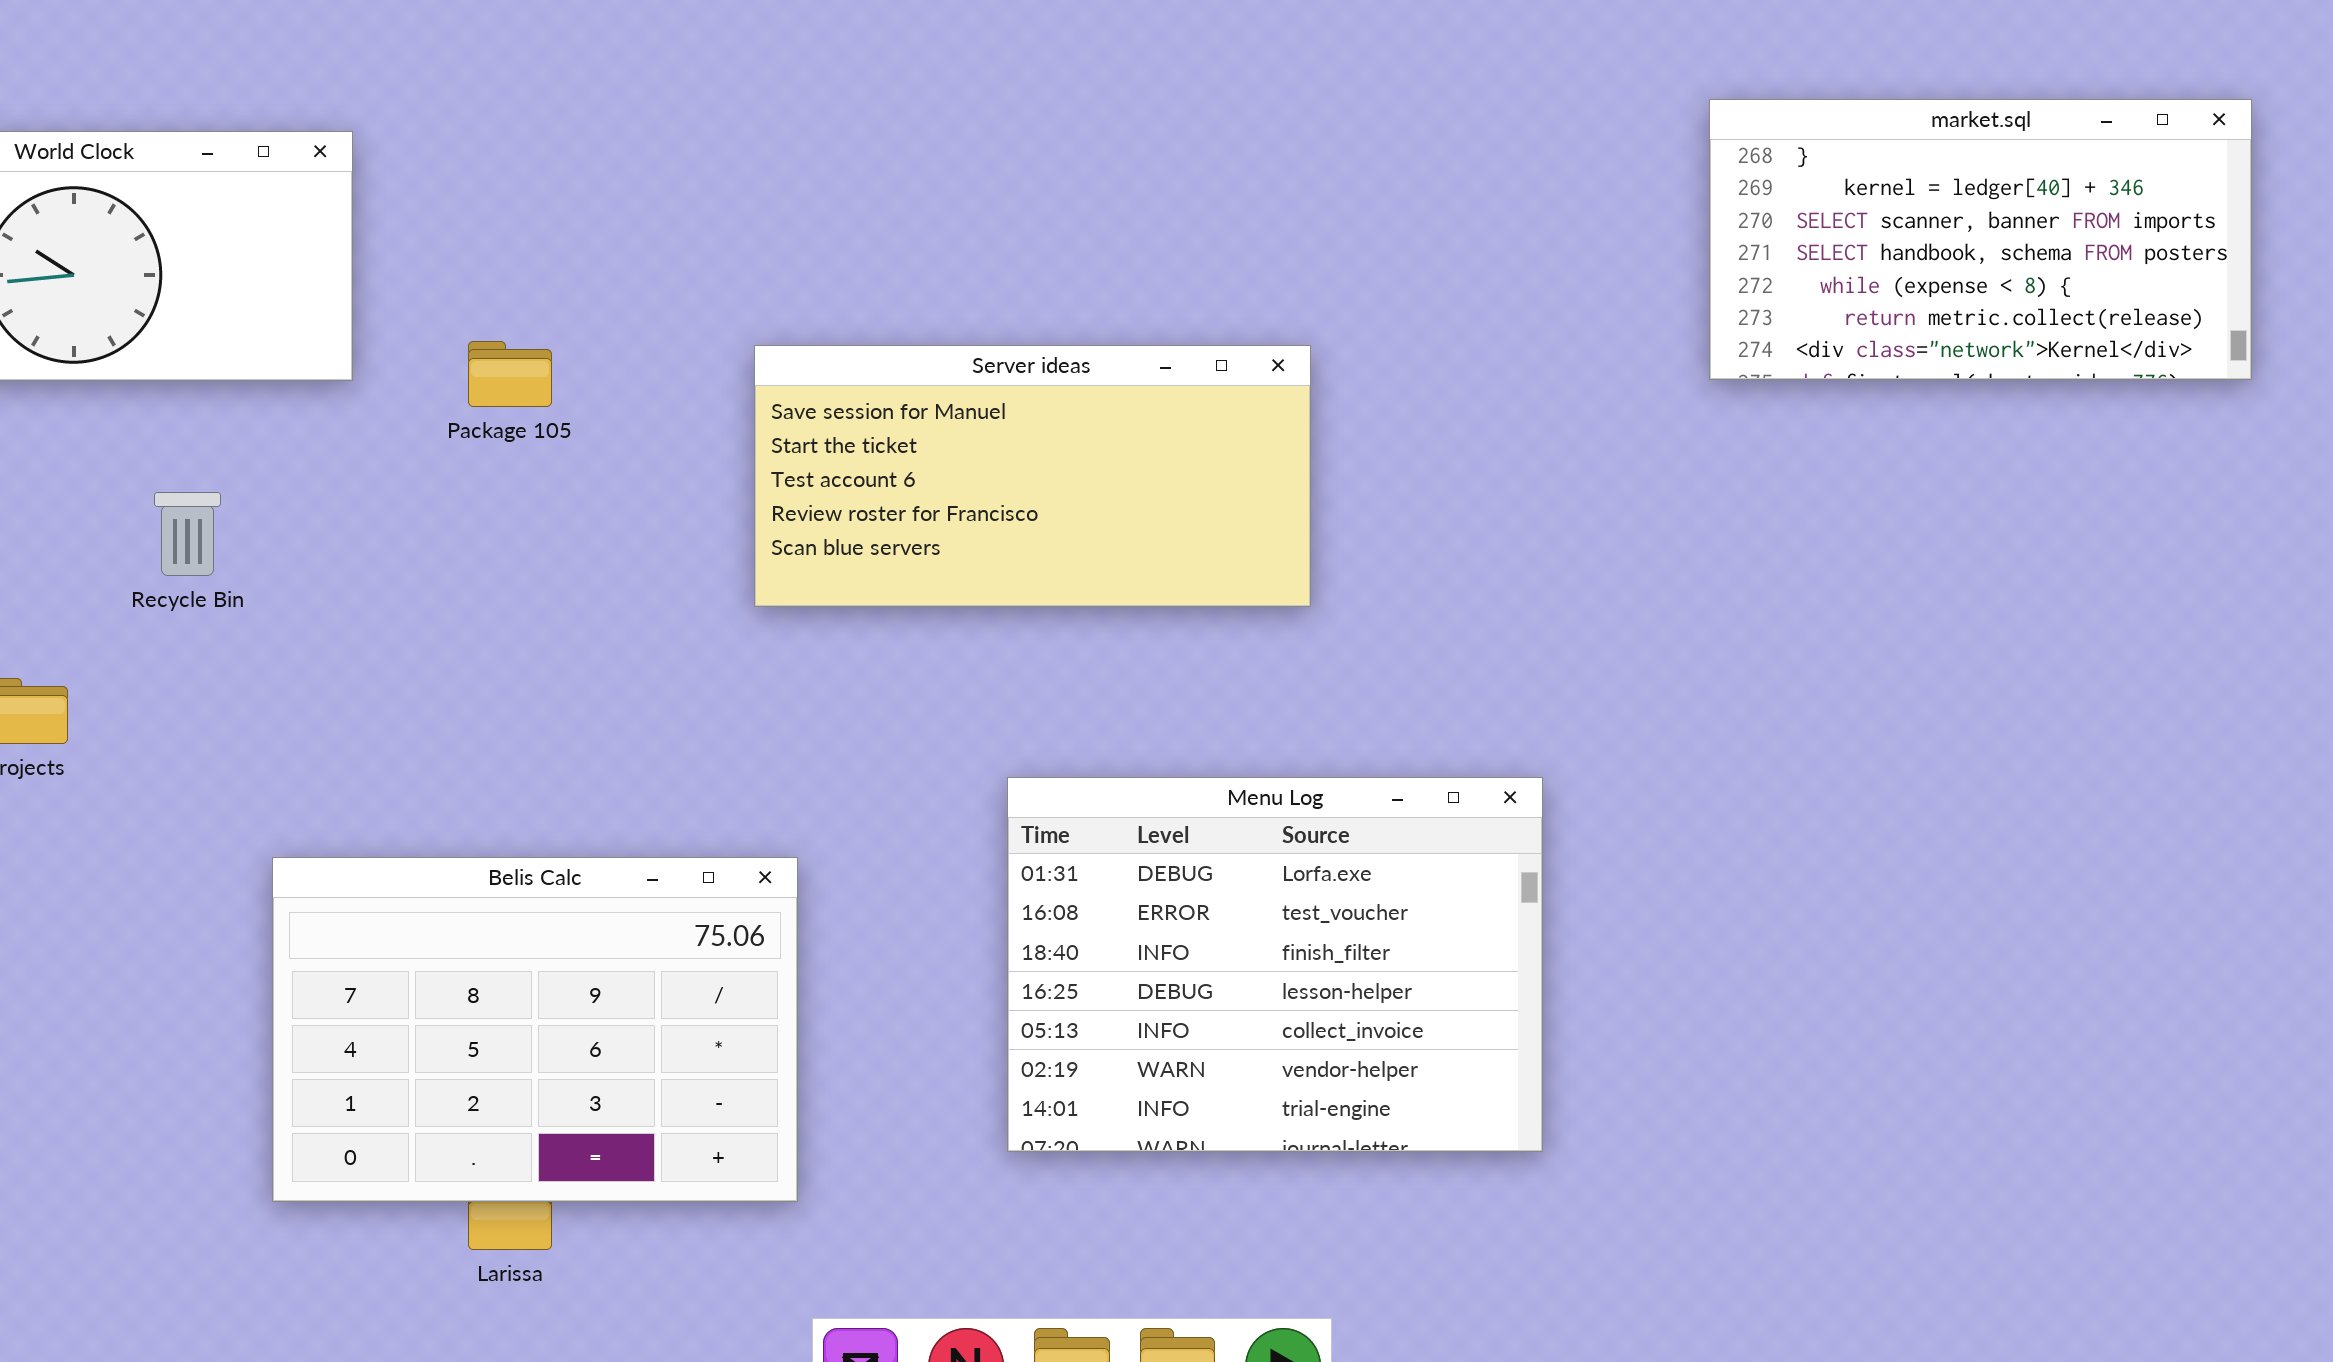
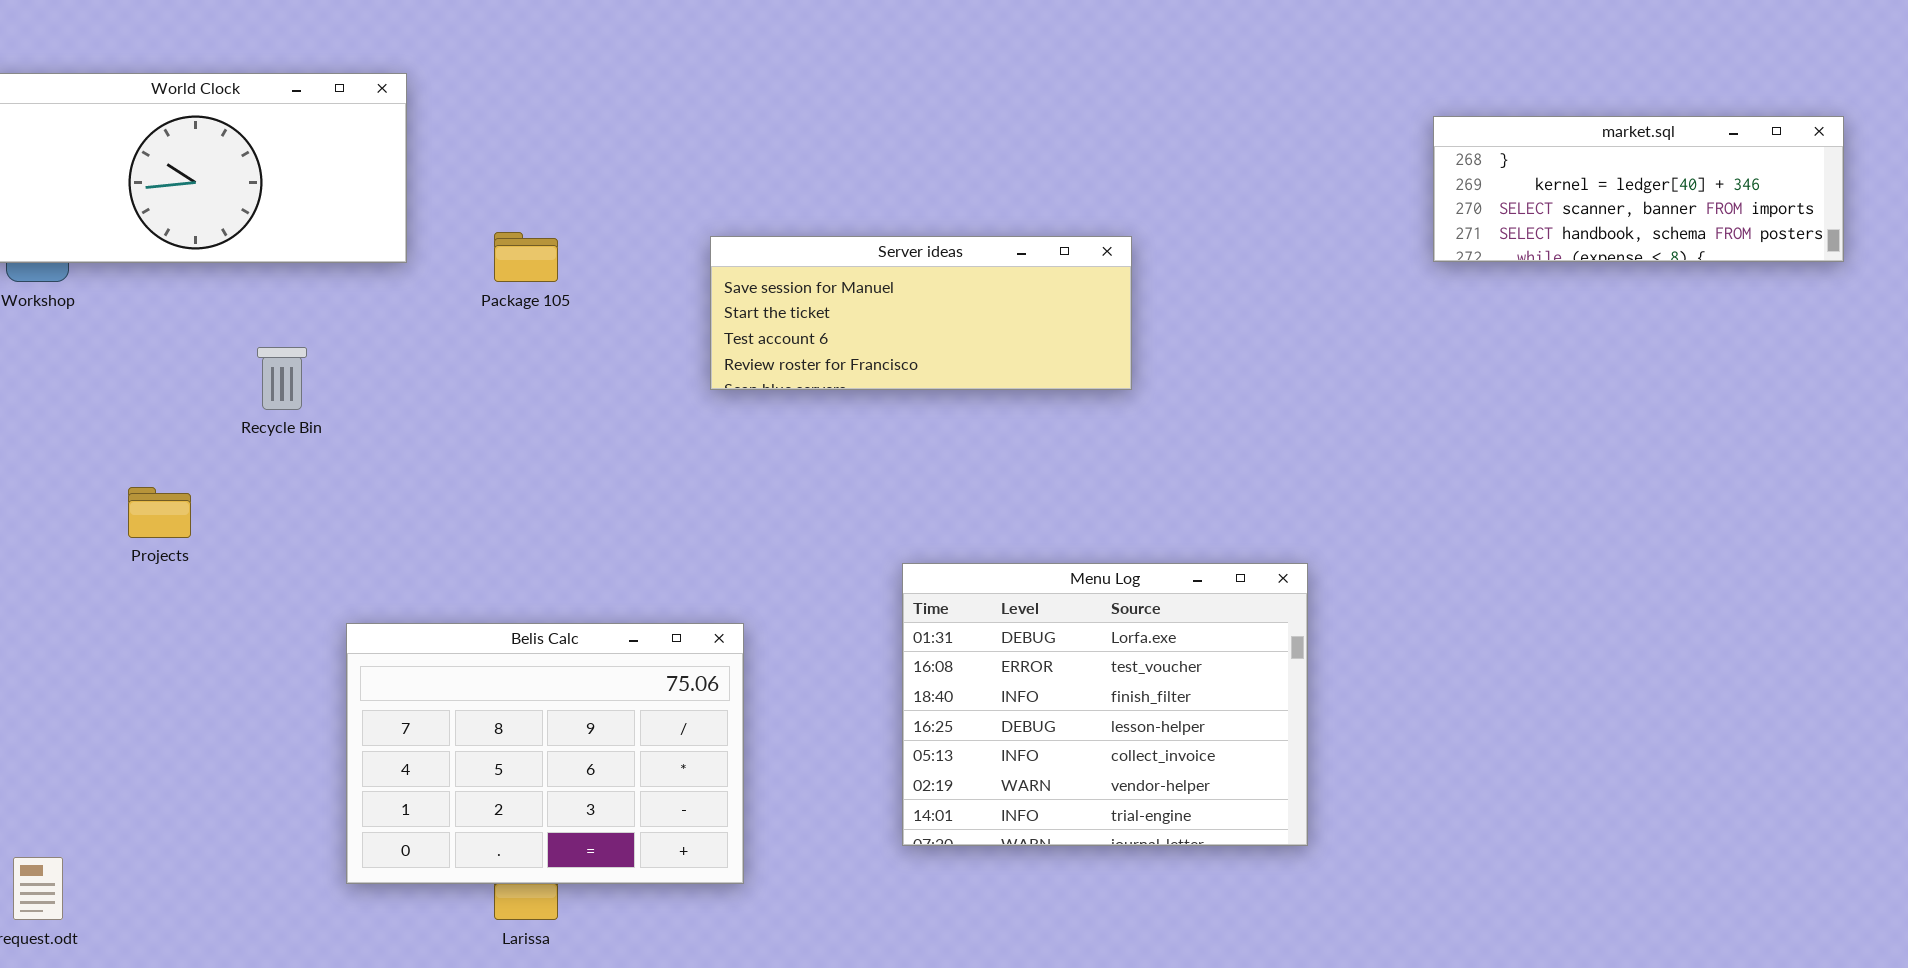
market.sql: [1709,99,2252,380] -> [1433,116,1844,262], resized
Server ideas: [754,345,1311,607] -> [710,236,1132,390], resized

